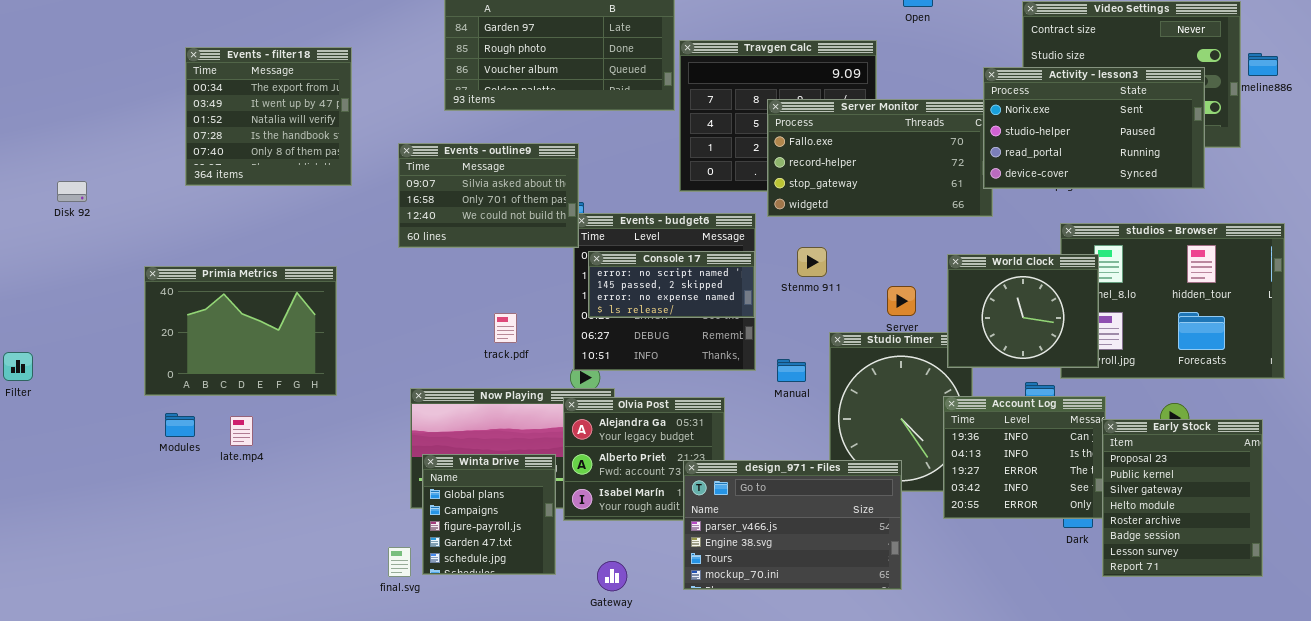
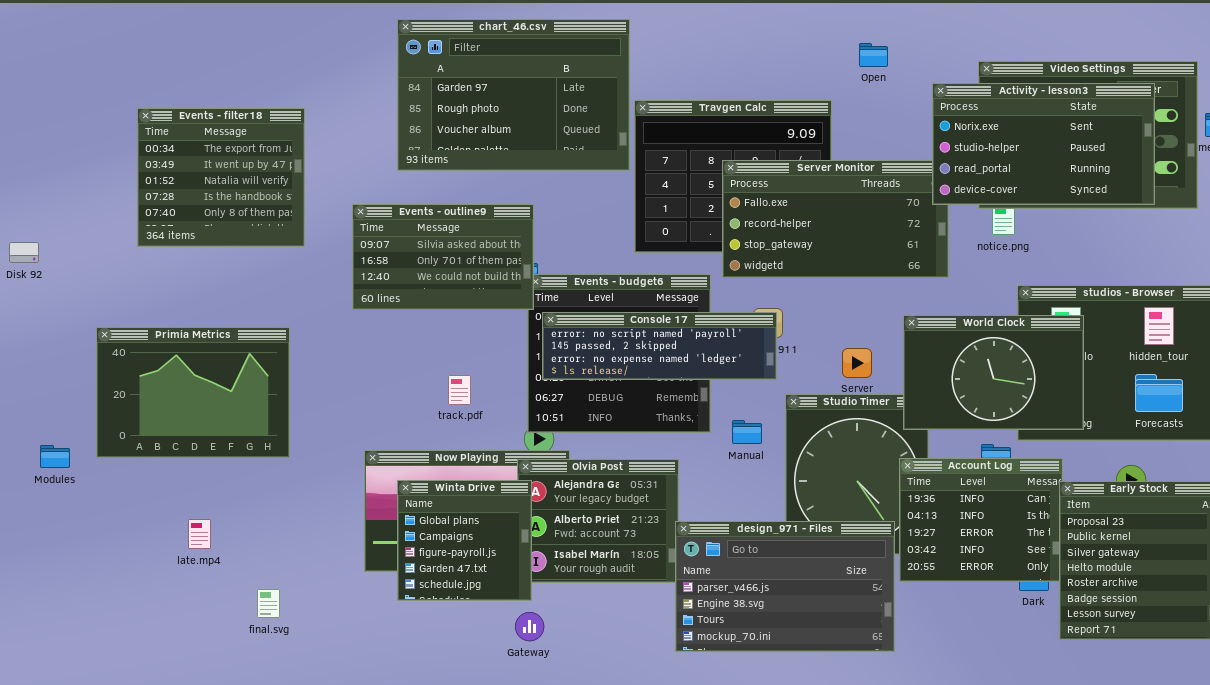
Activity - lesson3: [983,67,1205,189] -> [932,83,1155,205], moved
Console 17: [588,251,755,318] -> [542,312,777,380], resized
World Clock: [947,254,1099,368] -> [903,315,1084,430], resized
Modules: [165,413,195,437] -> [40,445,70,468], moved
late.mp4: [230,416,253,446] -> [188,519,211,549], moved
Winta Drive: [422,454,556,575] -> [397,480,532,601], moved
design_971 - Files: [683,460,902,590] -> [675,521,895,652], moved
final.svg: [388,547,411,577] -> [257,589,280,618], moved
Gateway: [597,561,627,591] -> [515,612,544,641], moved

